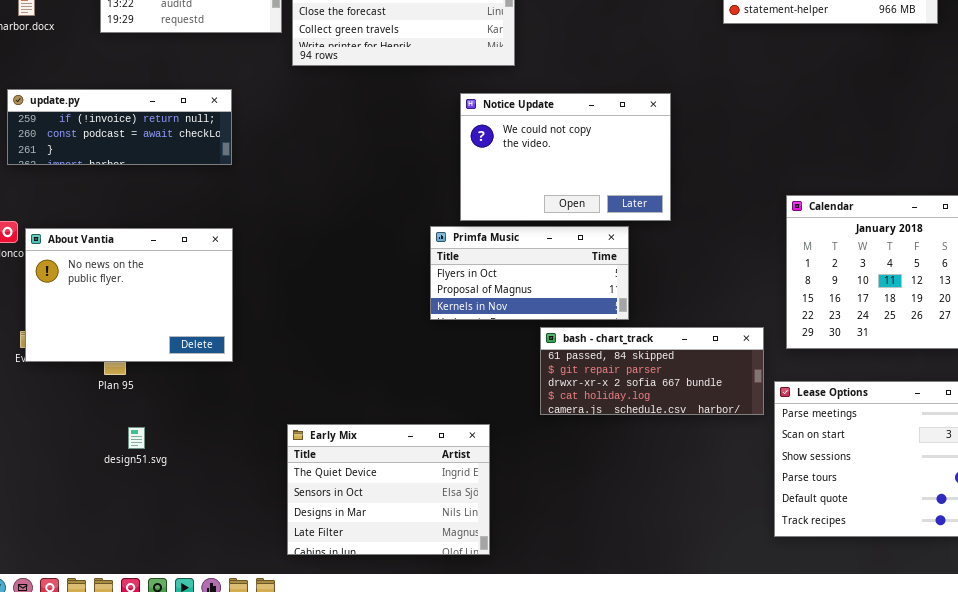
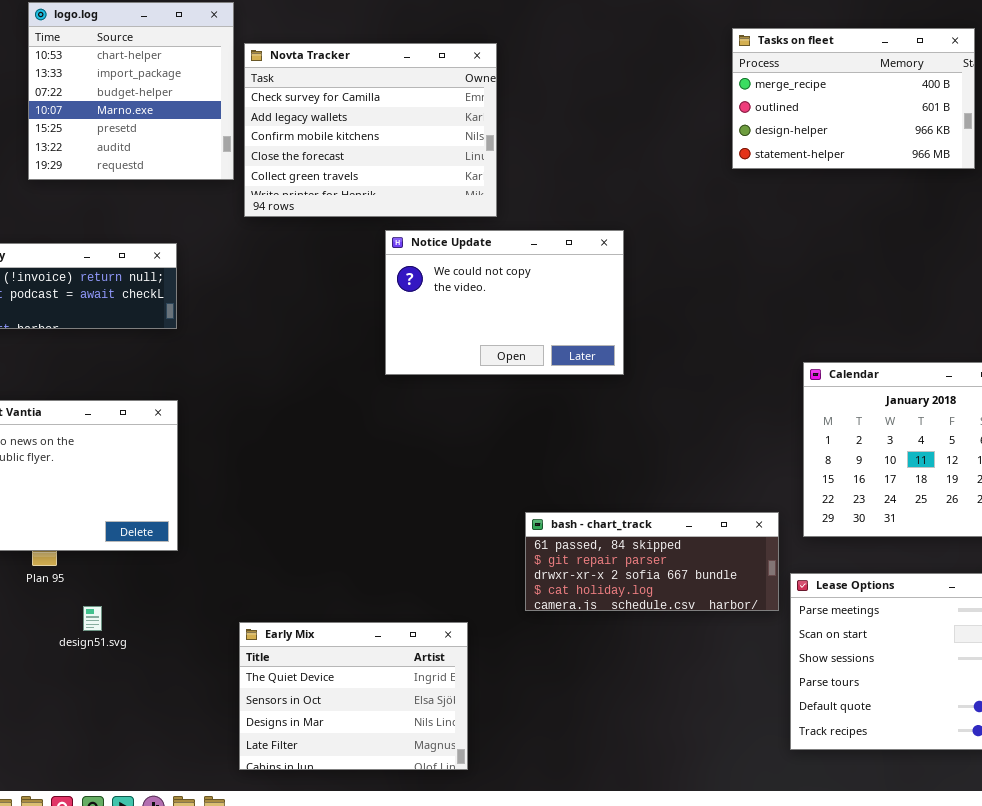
Notice Update: [460,93,671,221] -> [385,230,624,375], moved
Primfa Music: [430,226,629,320] -> none, closed
design51.svg: [128,427,145,449] -> [83,606,102,631], moved

